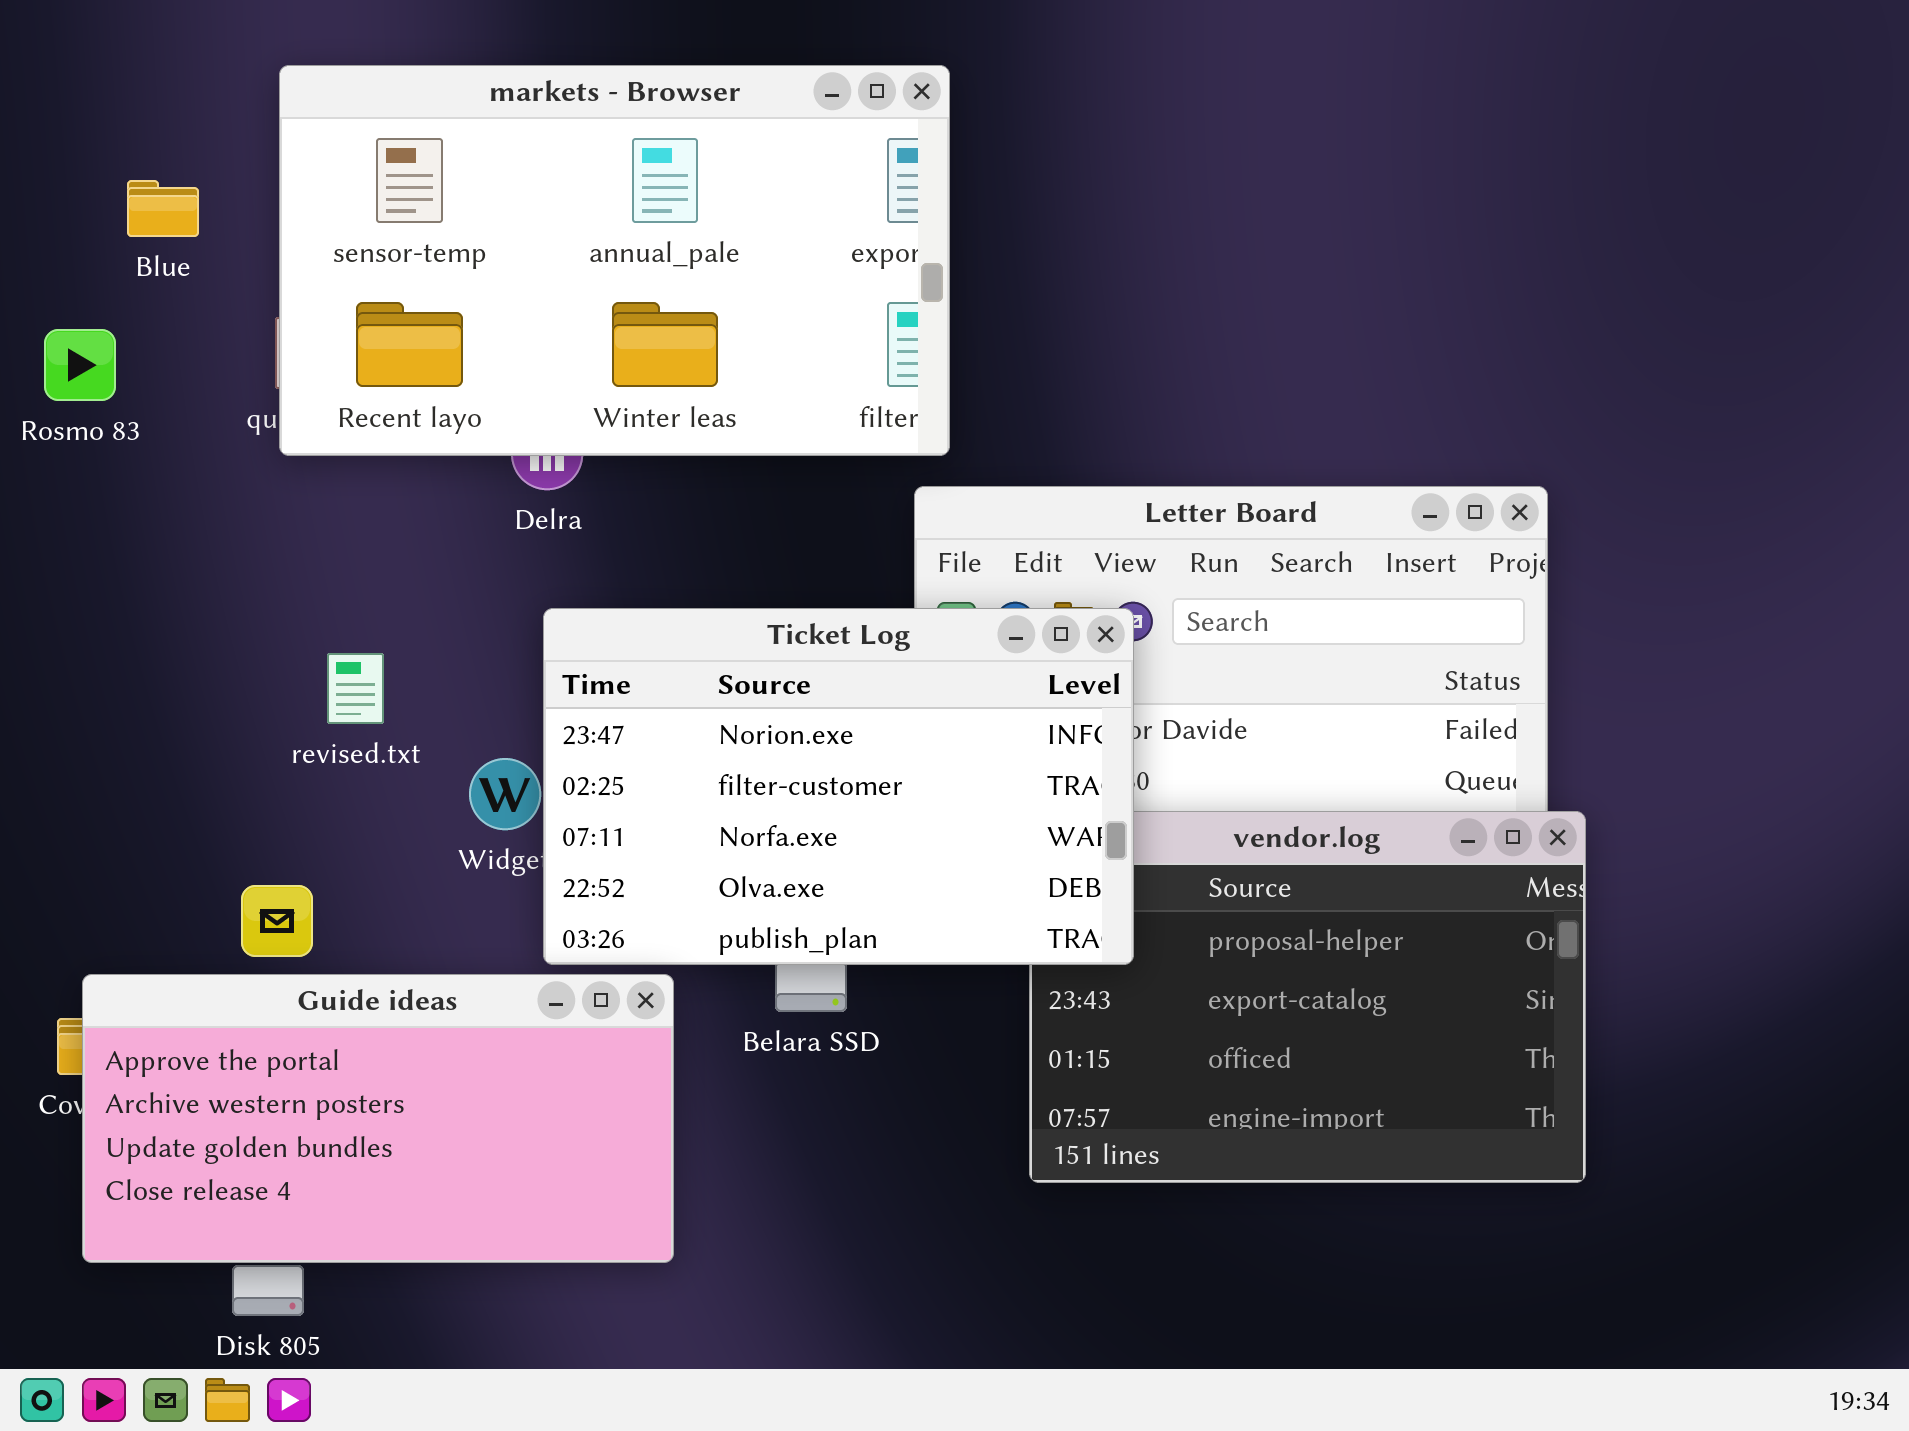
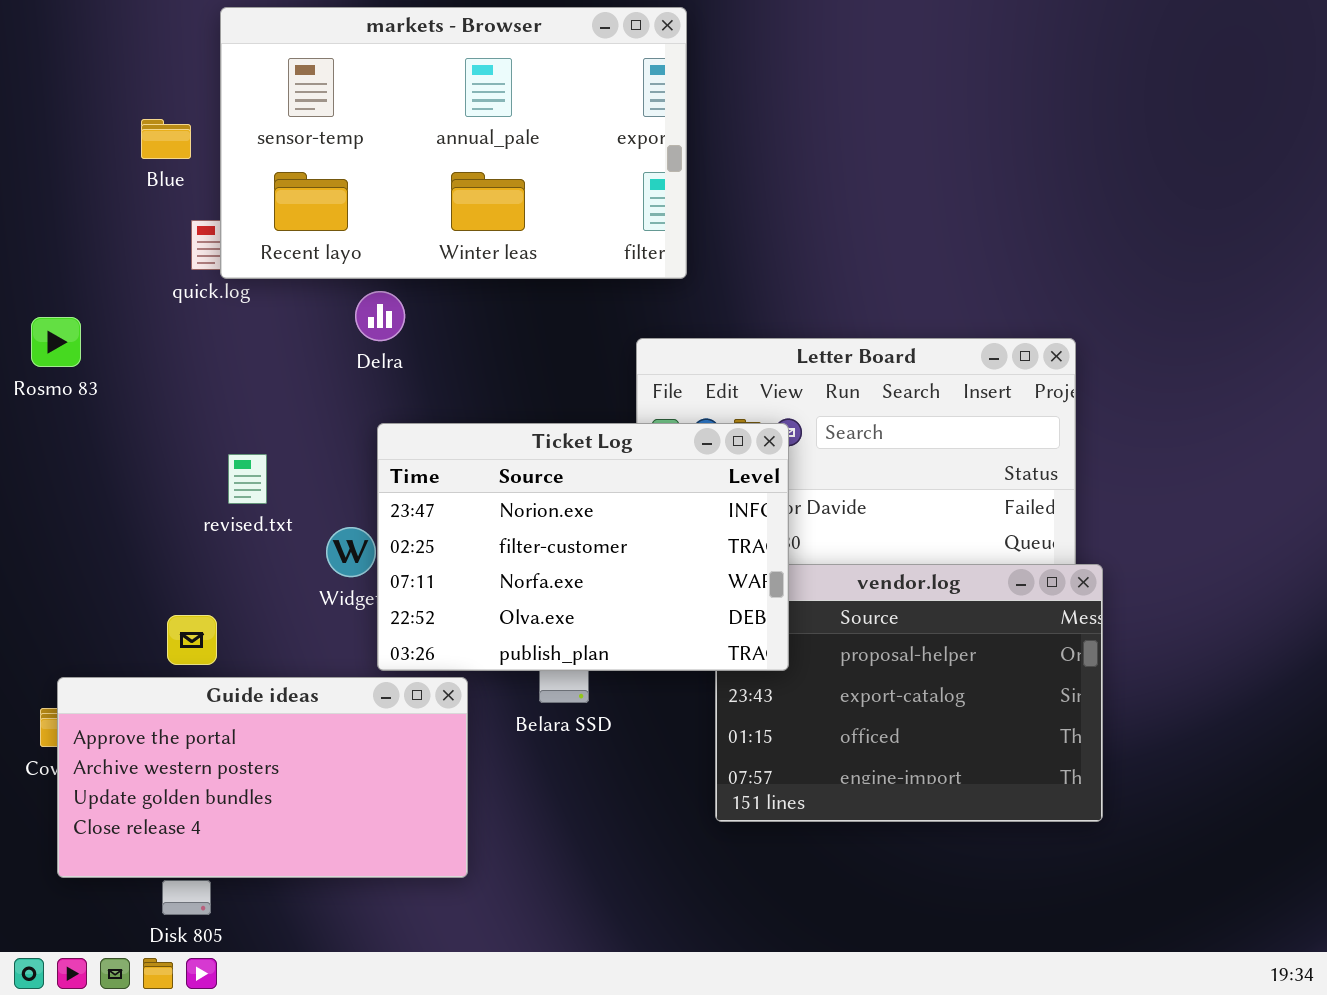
markets - Browser: [279,65,950,456] -> [220,7,687,279], moved
Blue: [127,180,199,237] -> [141,119,191,159], moved
Rosmo 83: [44,329,116,401] -> [31,317,81,367], moved

